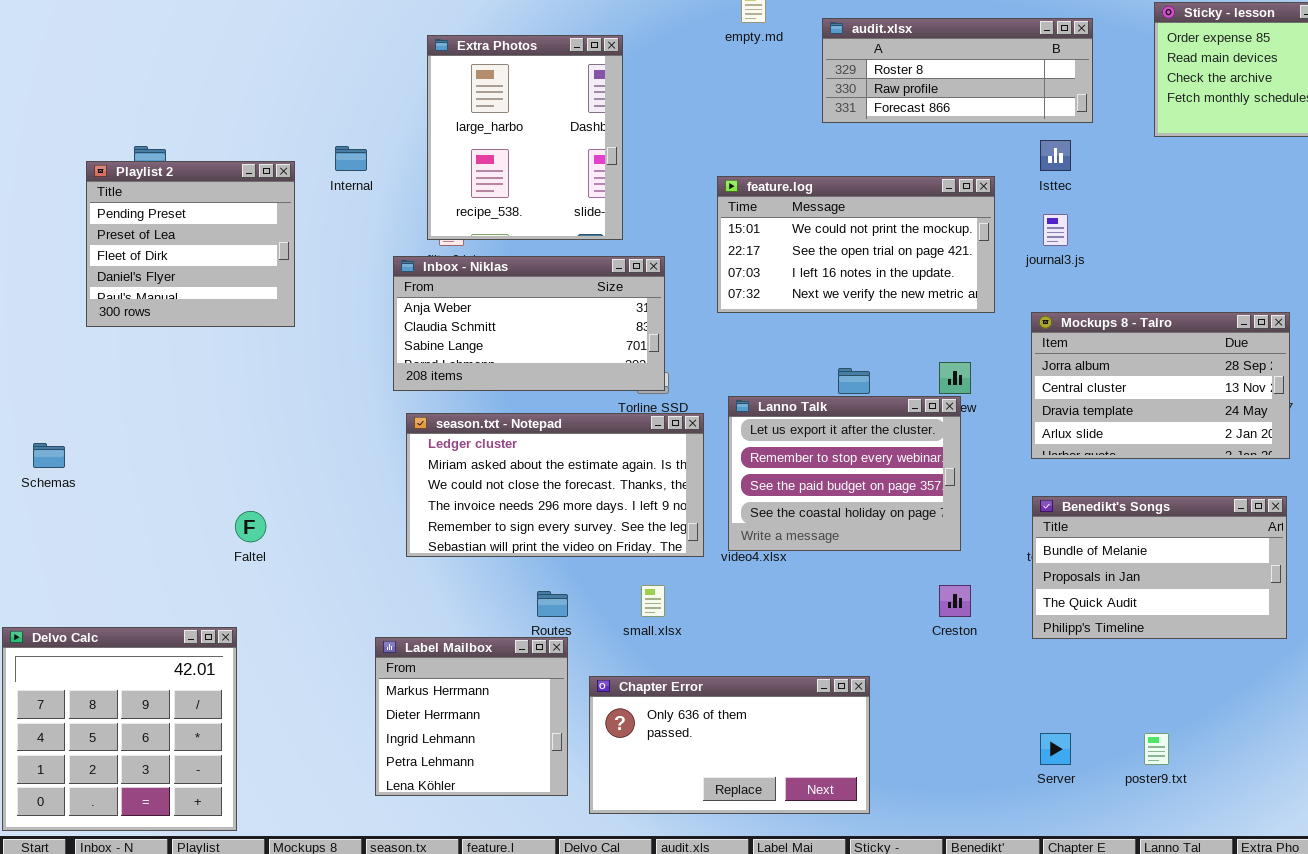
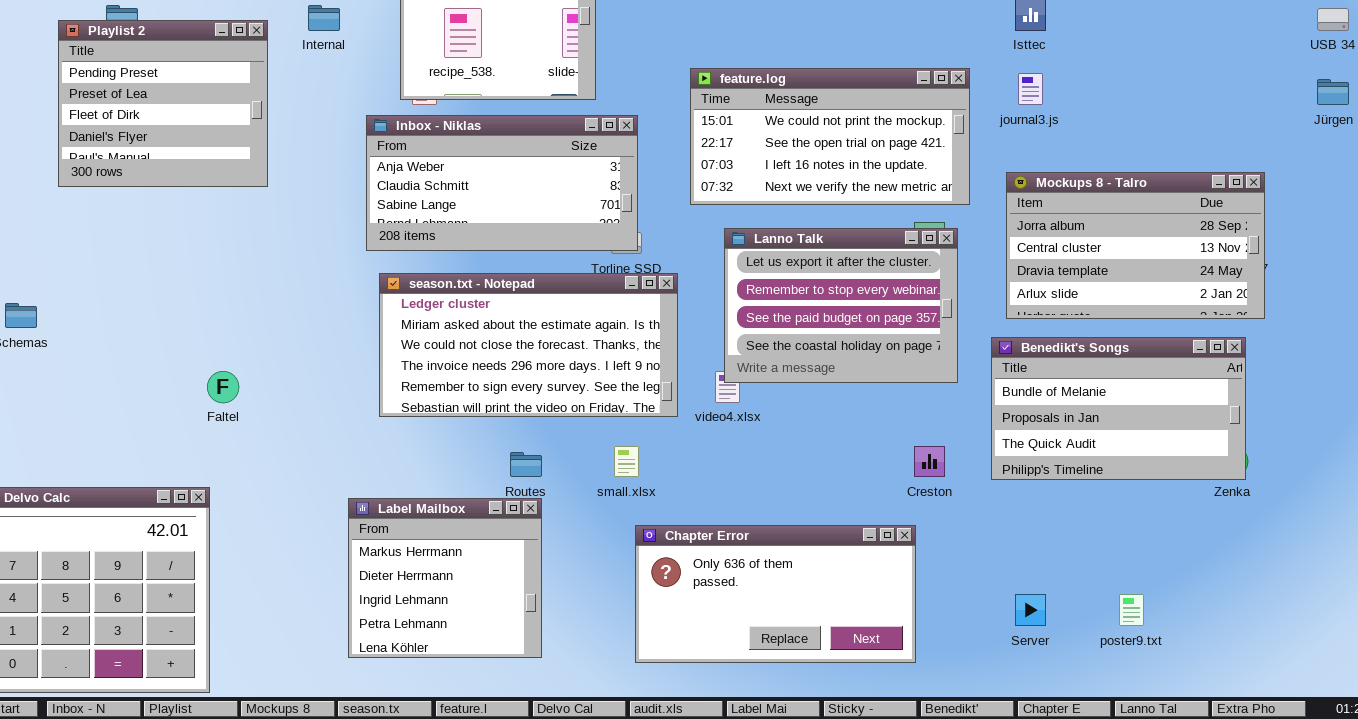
feature.log: [717,176,995,313] -> [690,68,970,205], moved
Lanno Talk: [728,396,961,551] -> [724,228,958,383], moved
Benedikt's Songs: [1032,496,1287,639] -> [991,337,1246,480], moved
Chapter Error: [589,676,870,814] -> [635,525,916,663], moved

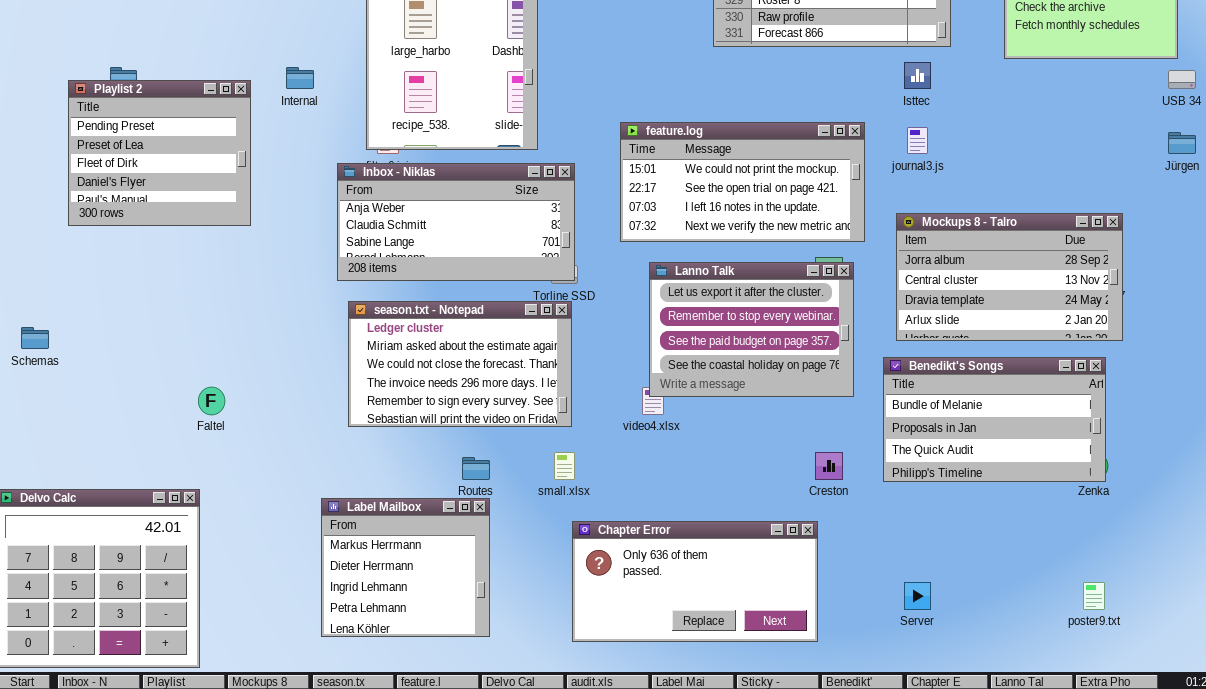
season.txt - Notepad: [379,273,678,417] -> [348,301,572,427], resized
poster9.txt: [1119,594,1144,626] -> [1083,582,1105,610], moved

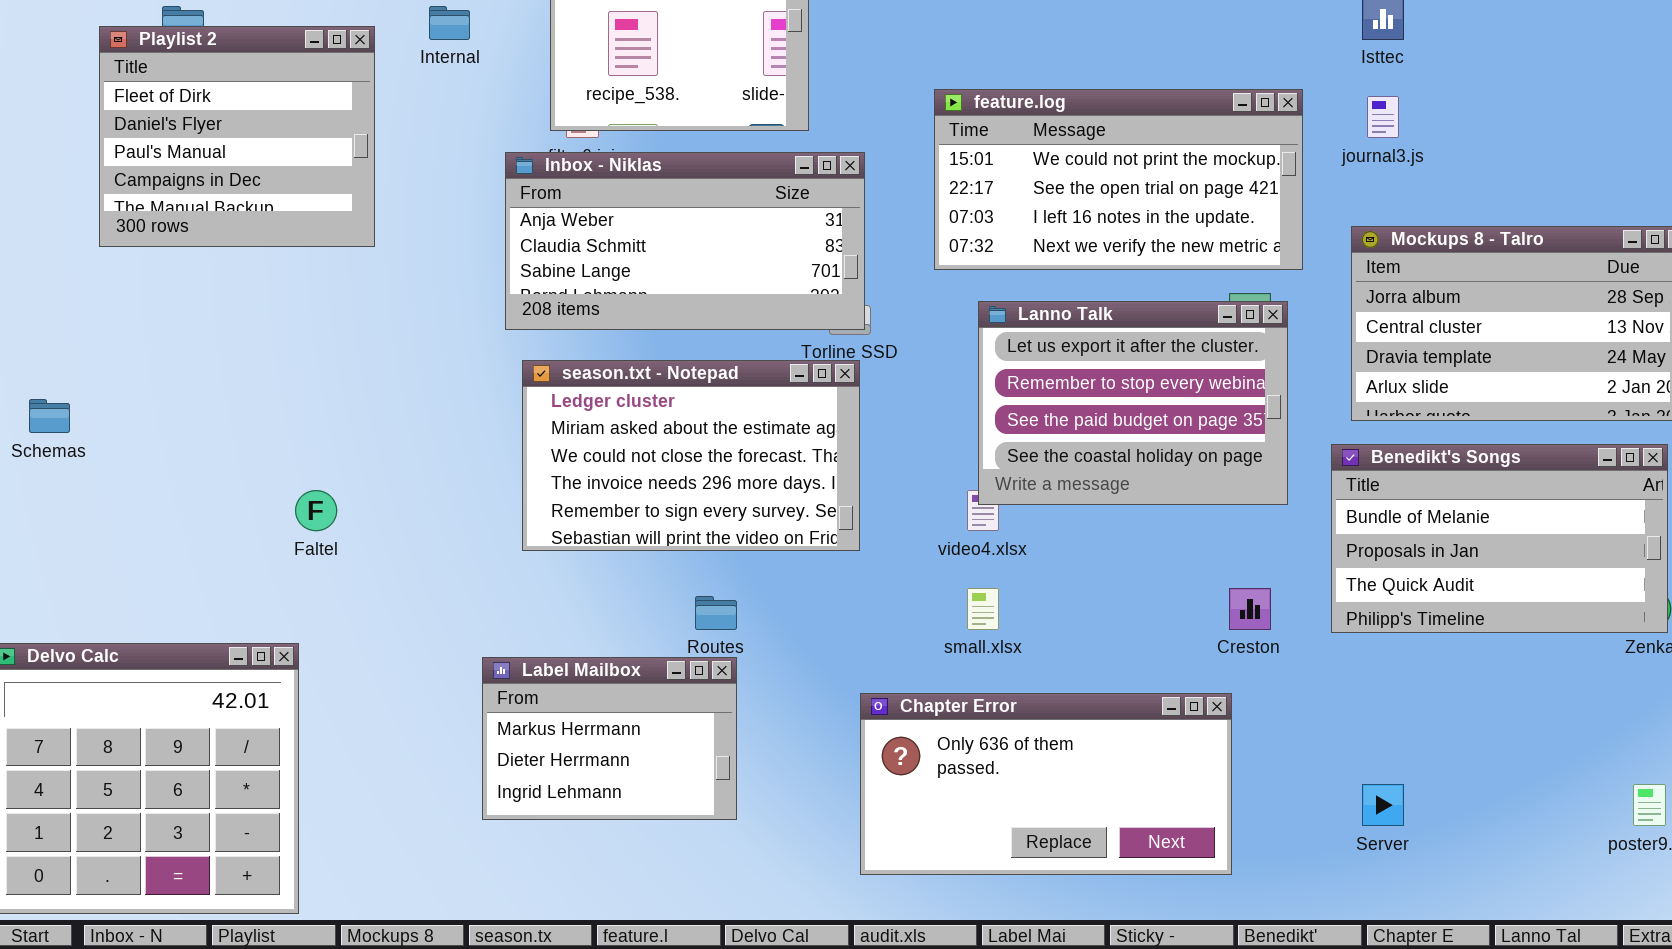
Playlist 2: [68,80,251,226] -> [99,26,375,247], scrolled down 2 rows
small.xlsx: [554,452,575,480] -> [967,588,999,630], moved
Label Mailbox: [321,498,490,637] -> [482,657,737,820], resized

